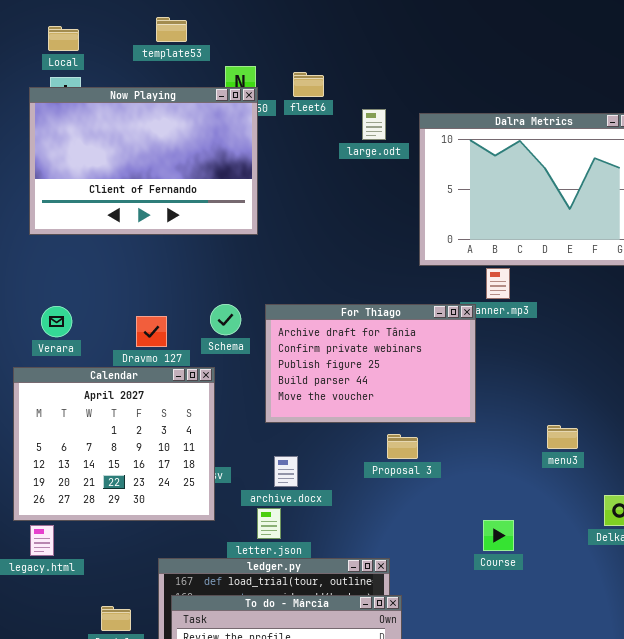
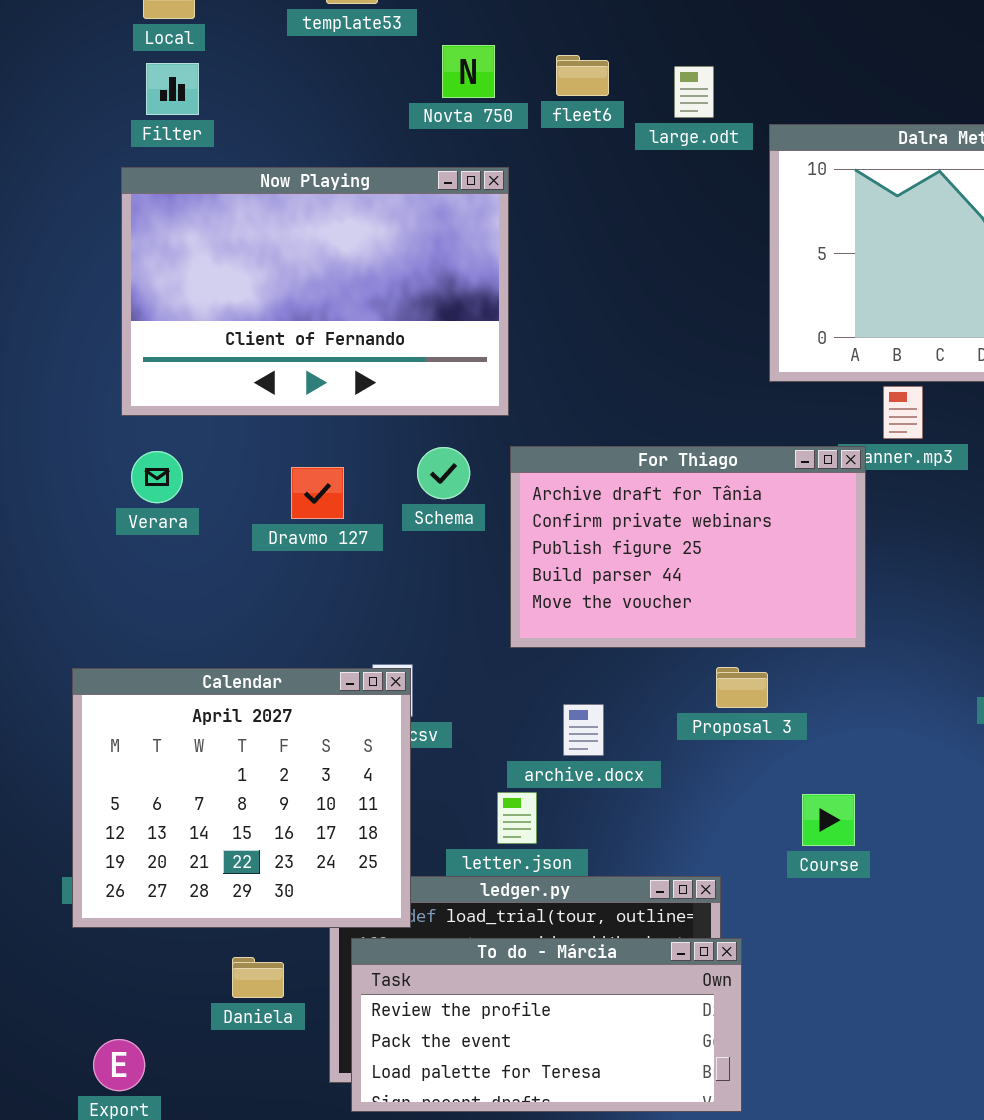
Now Playing: [29,87,258,235] -> [121,167,509,416], moved
large.odt: [362,109,386,140] -> [674,66,714,118], moved
Calendar: [13,367,215,521] -> [72,668,411,928], moved
archive.docx: [274,456,298,487] -> [563,704,604,756], moved
Course: [483,520,514,551] -> [802,794,855,846], moved

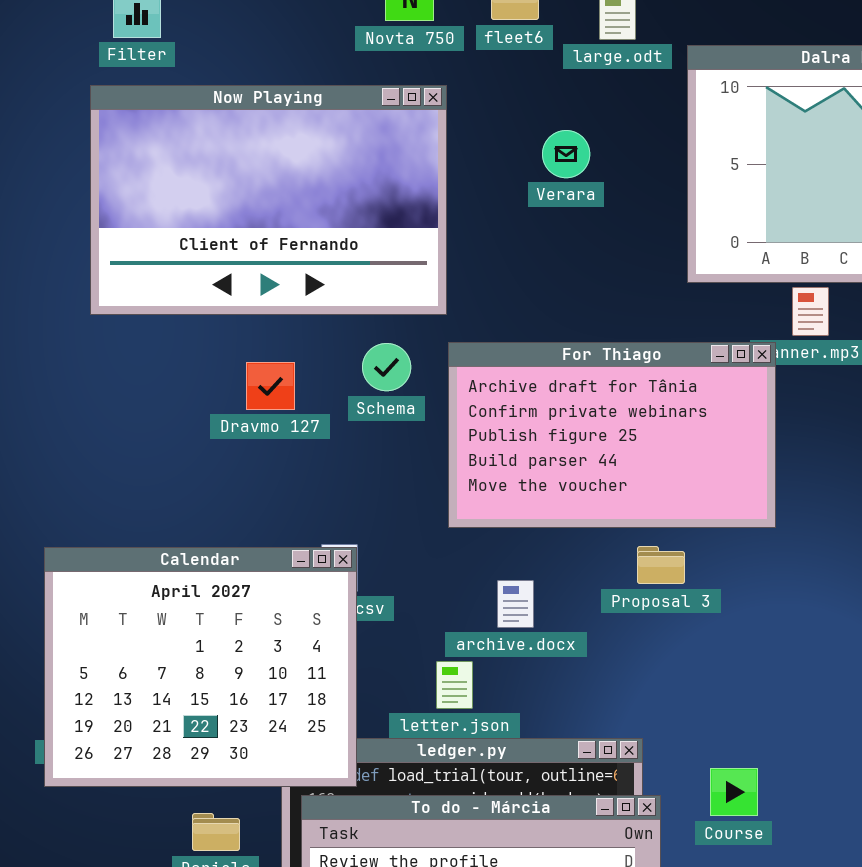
Verara: [131,451,183,503] -> [542,130,590,178], moved
Course: [802,794,855,846] -> [710,768,758,816], moved

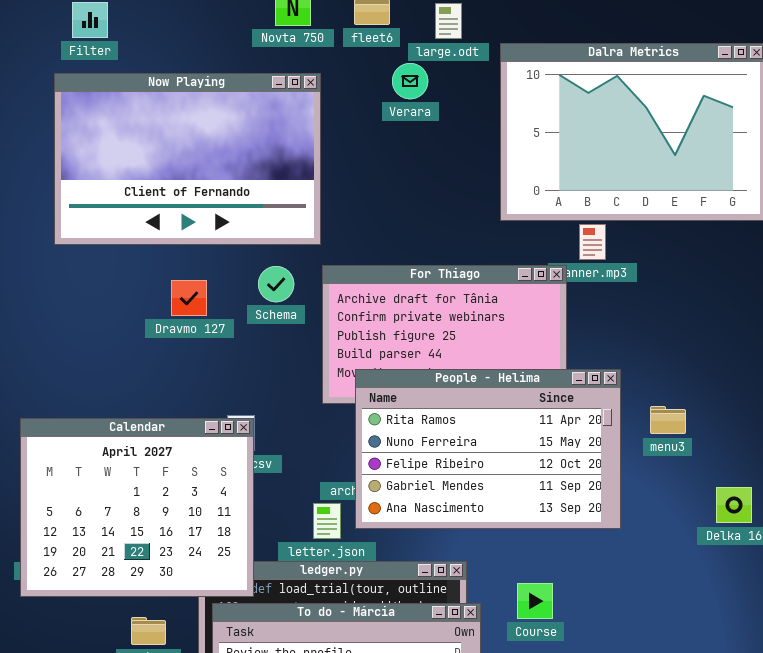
Verara: [542,130,590,178] -> [392,63,428,99], moved
People - Helima: none -> [355,369,621,529], opened

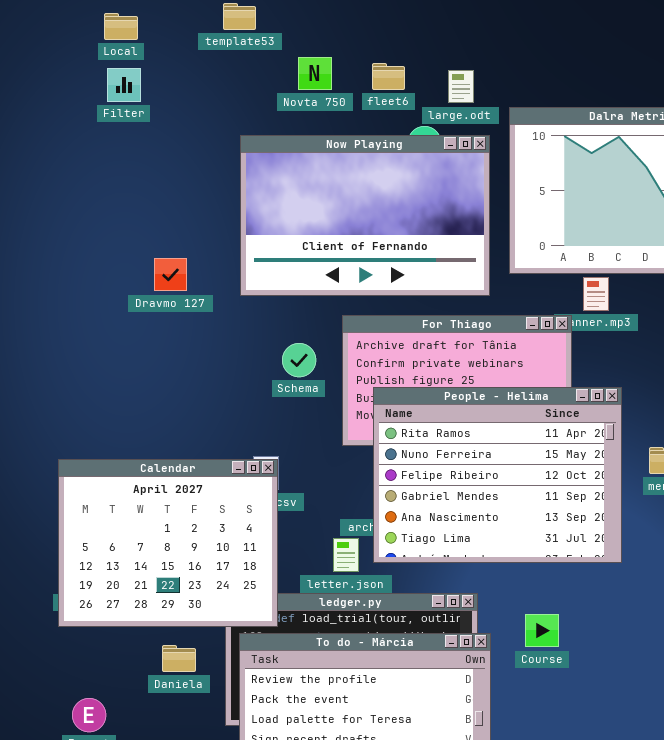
Now Playing: [54,73,321,245] -> [240,135,490,296], moved
Schema: [258,266,294,302] -> [282,343,316,377], moved
Dravmo 127: [171,280,207,316] -> [154,258,187,291], moved
People - Helima: [355,369,621,529] -> [373,387,622,563], resized

